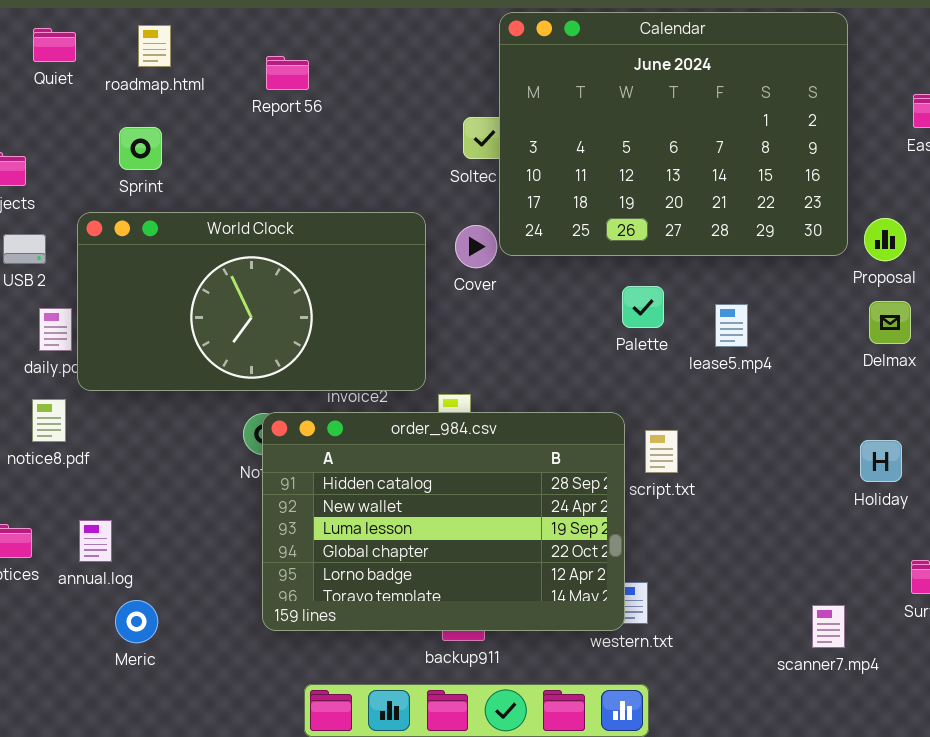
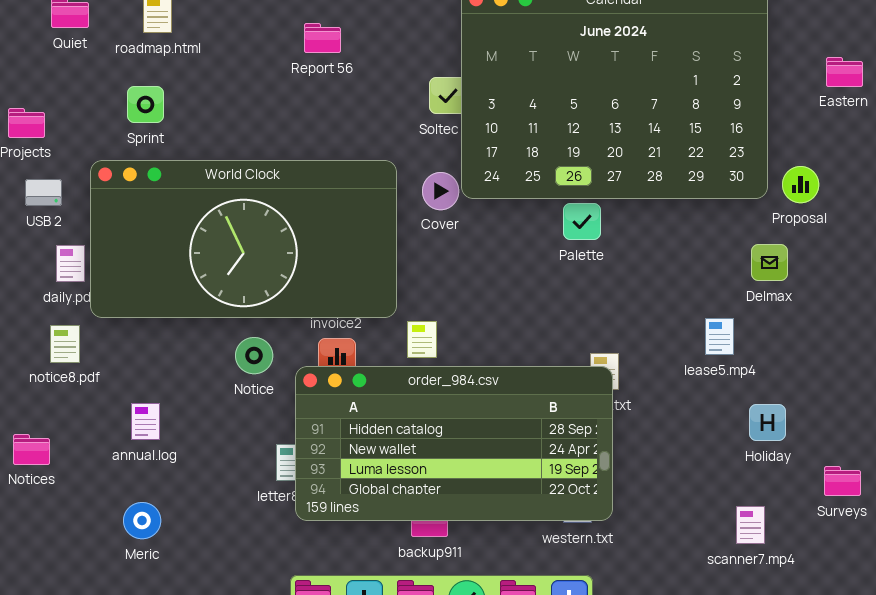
Report 56: [266,56,309,90] -> [304,23,341,53], moved
Palette: [622,286,664,328] -> [563,203,601,240], moved
Delmax: [869,301,911,344] -> [751,244,788,281], moved
lease5.mp4: [715,304,748,347] -> [705,318,734,355], moved
order_984.csv: [262,412,625,631] -> [295,366,613,521], moved, resized
Holiday: [860,440,902,482] -> [749,404,786,441], moved
annual.log: [79,520,112,562] -> [131,403,160,440], moved

